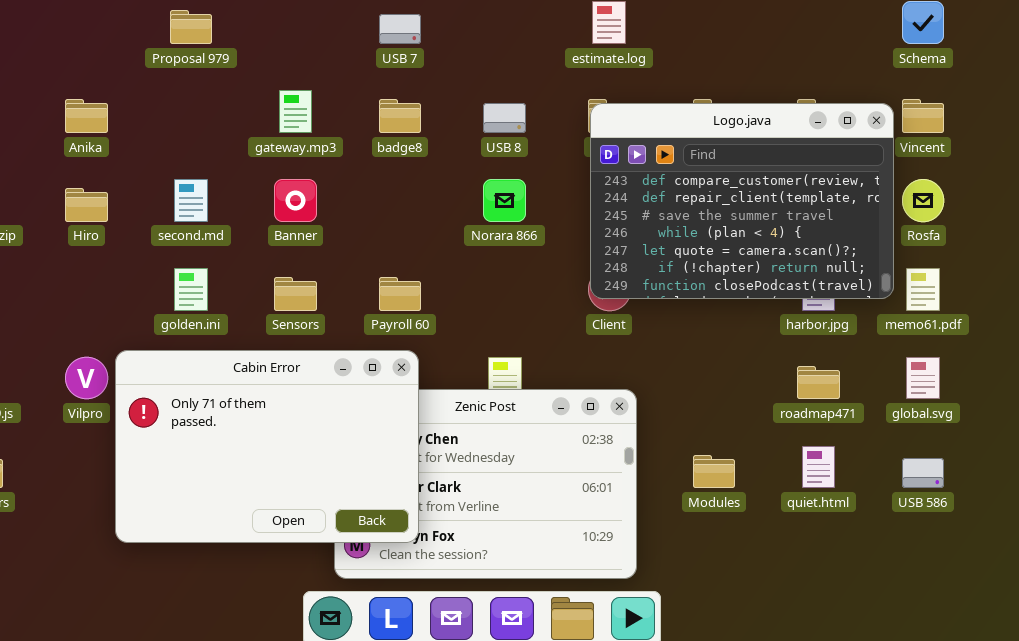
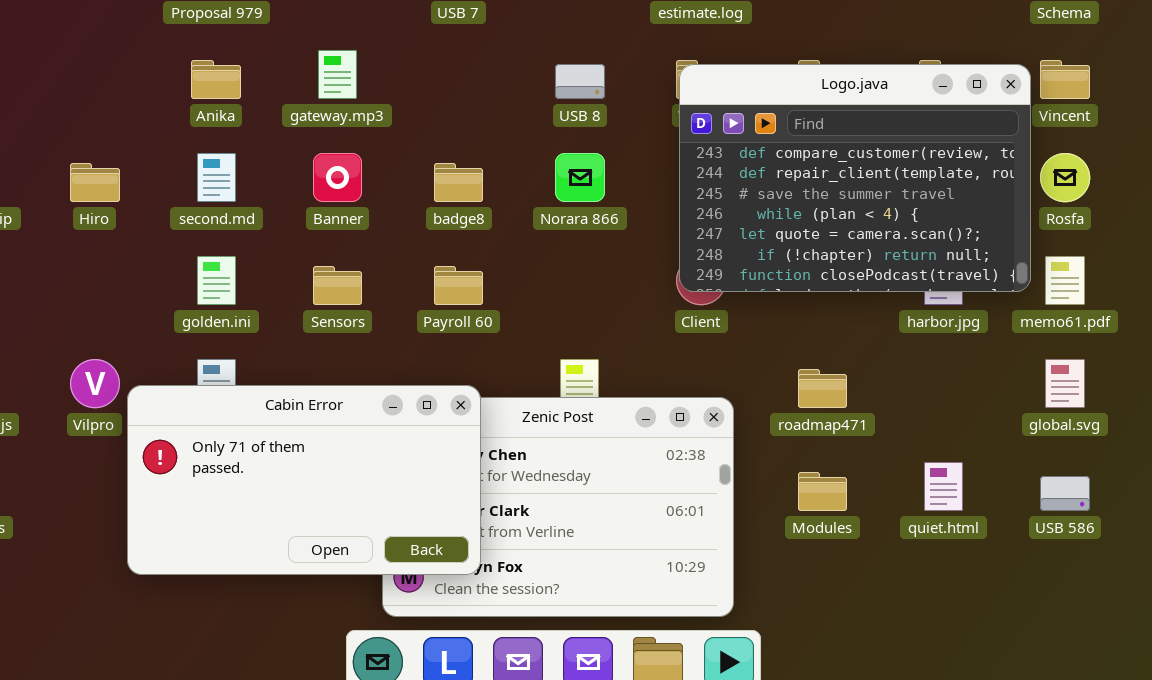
Anika: [65,99,108,133] -> [191,60,241,99], moved
badge8: [379,99,421,133] -> [434,163,483,202], moved
Cabin Error: [115,350,419,543] -> [127,385,481,575], resized
roadmap471: [797,366,840,399] -> [798,369,847,408], moved

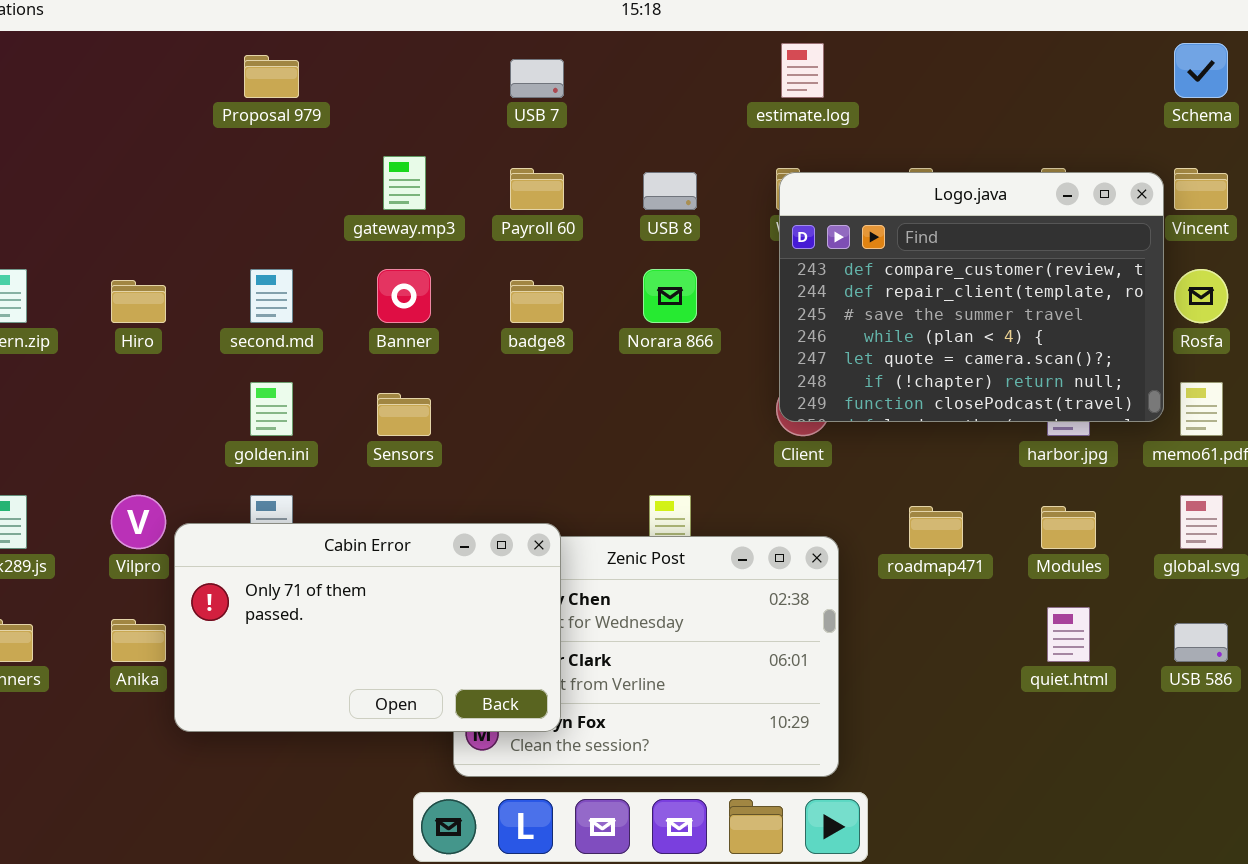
Anika: [191,60,241,99] -> [111,619,166,662], moved
Payroll 60: [434,266,483,305] -> [510,168,564,210], moved
Modules: [798,472,847,511] -> [1041,506,1096,549], moved

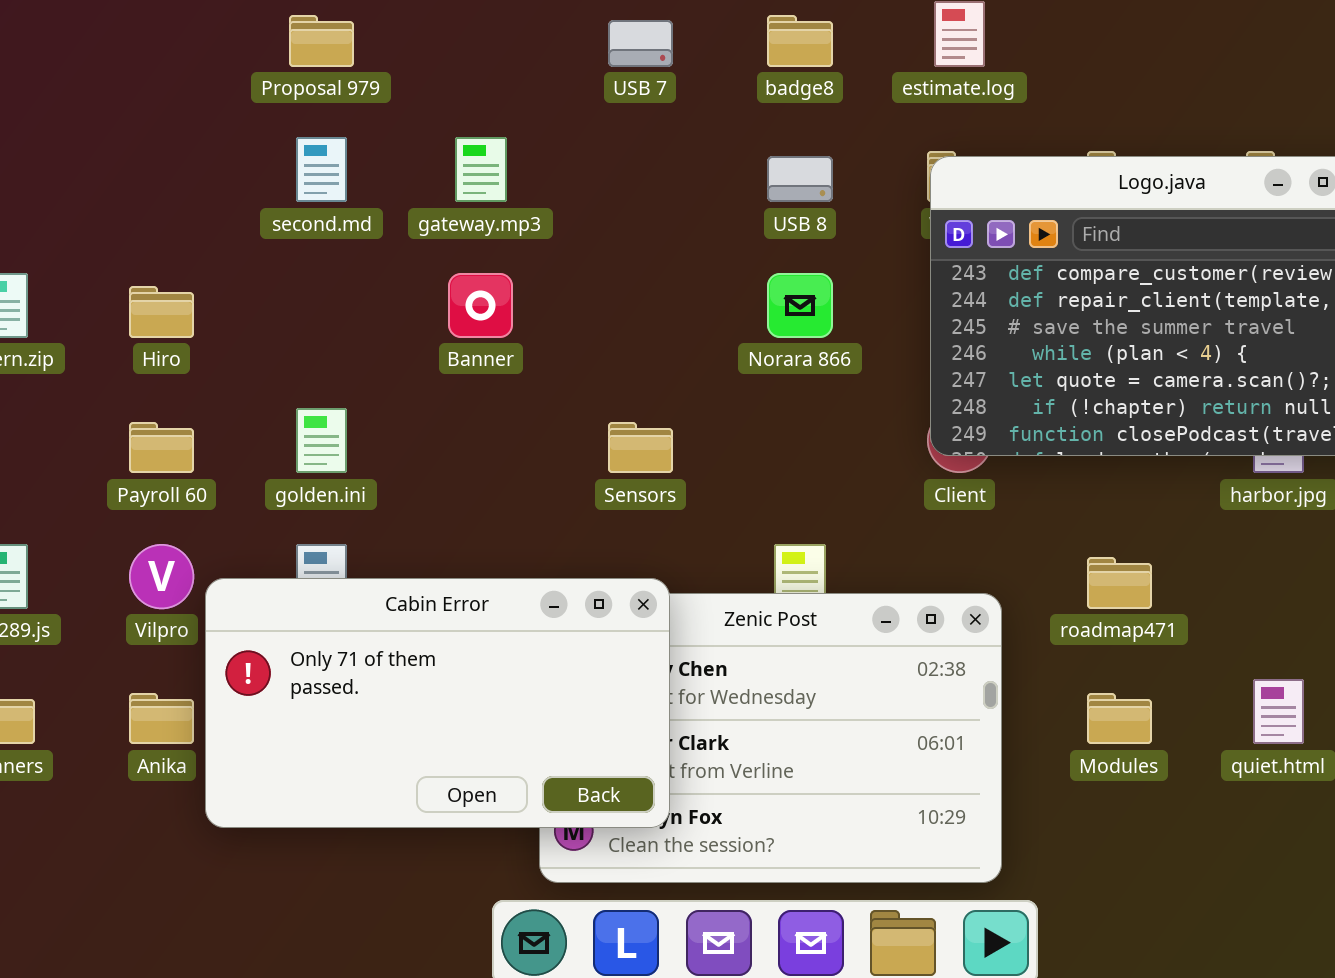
Payroll 60: [510,168,564,210] -> [129,422,194,473], moved
second.md: [250,269,293,323] -> [296,137,347,202], moved
badge8: [510,280,564,323] -> [767,15,833,67], moved
Sensors: [377,393,431,436] -> [608,422,673,473], moved
Modules: [1041,506,1096,549] -> [1087,693,1152,744], moved

